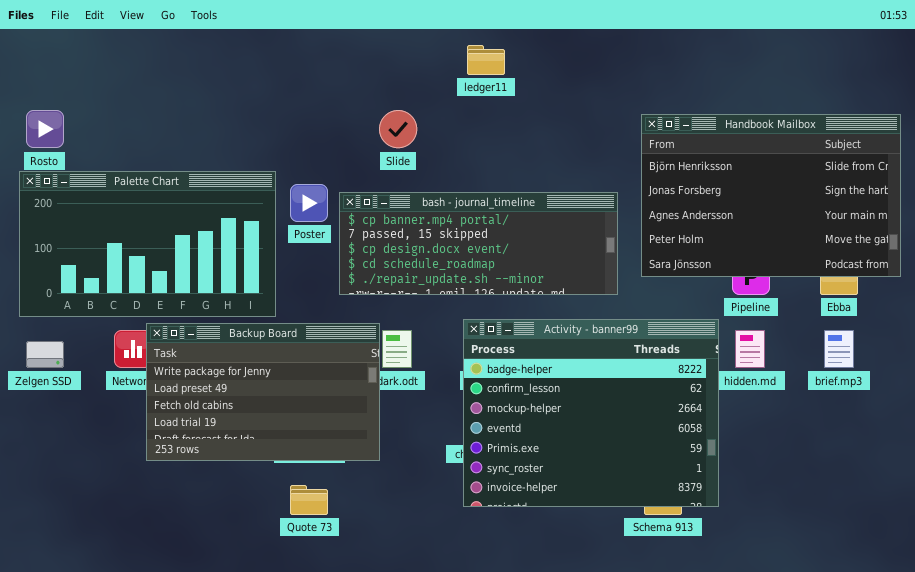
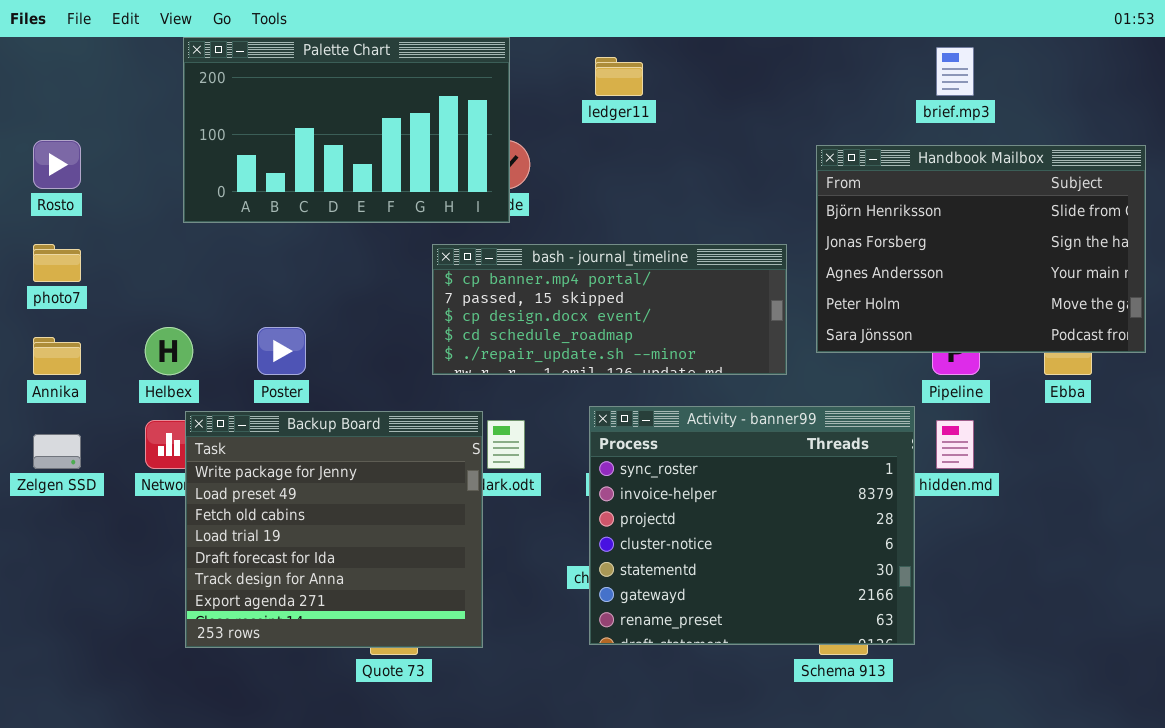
Palette Chart: [19,171,276,317] -> [183,37,510,223], moved
Poster: [290,184,328,222] -> [257,327,306,375], moved
Activity - banner99: [463,319,719,507] -> [589,406,915,645], scrolled down 5 rows
Backup Board: [146,323,380,461] -> [185,411,483,648], resized
brief.mp3: [824,330,854,368] -> [936,47,974,96], moved

